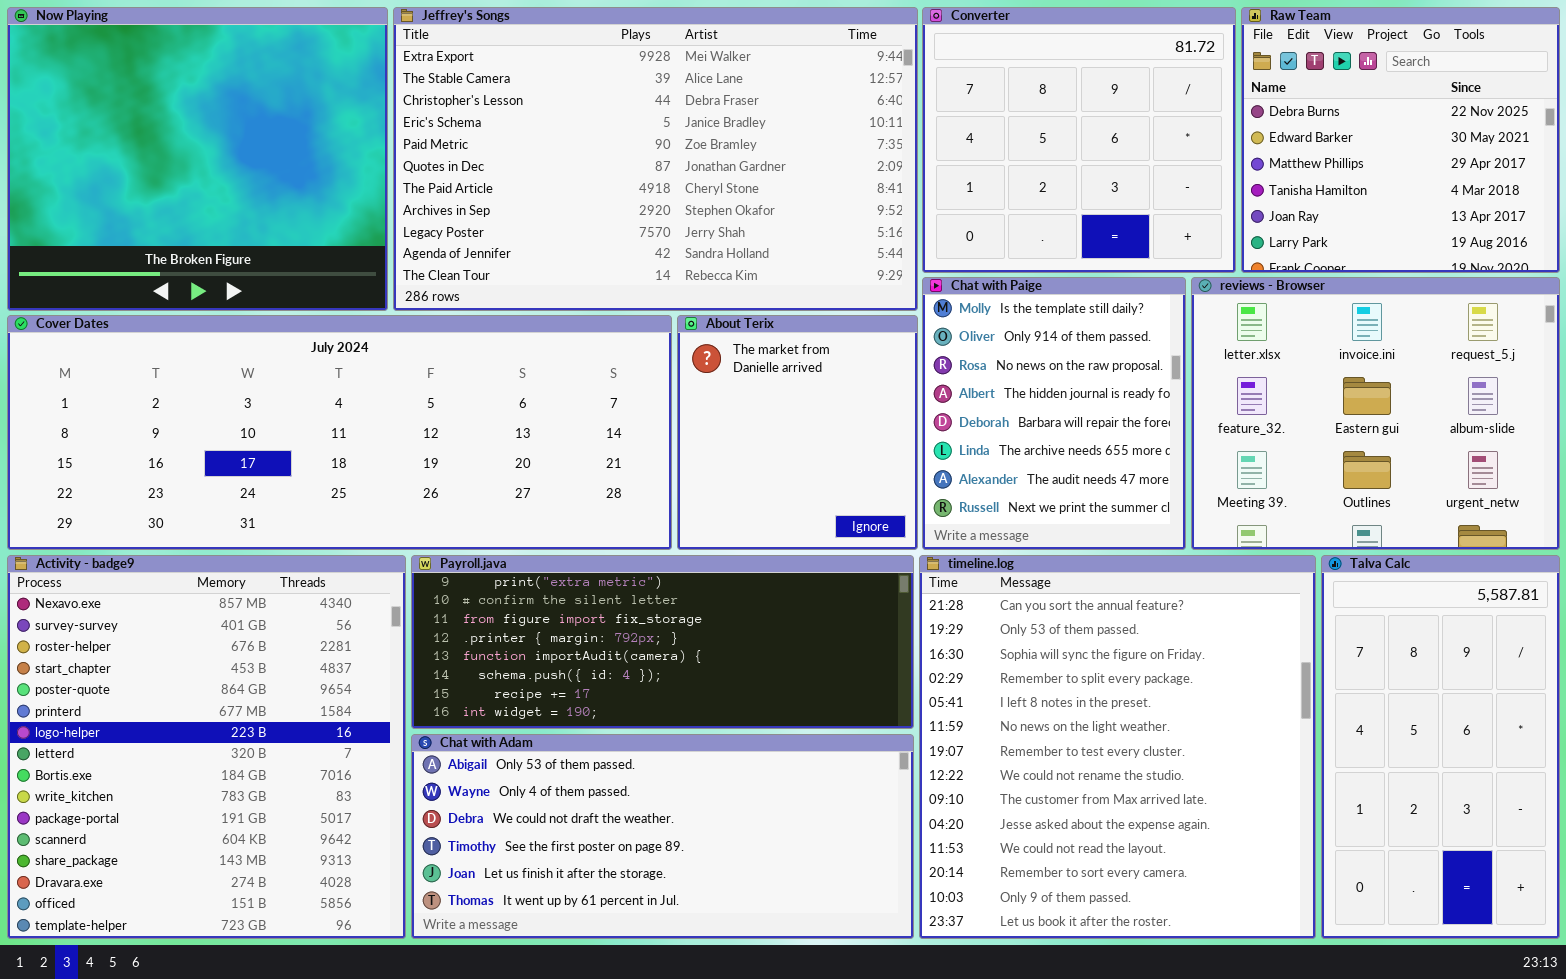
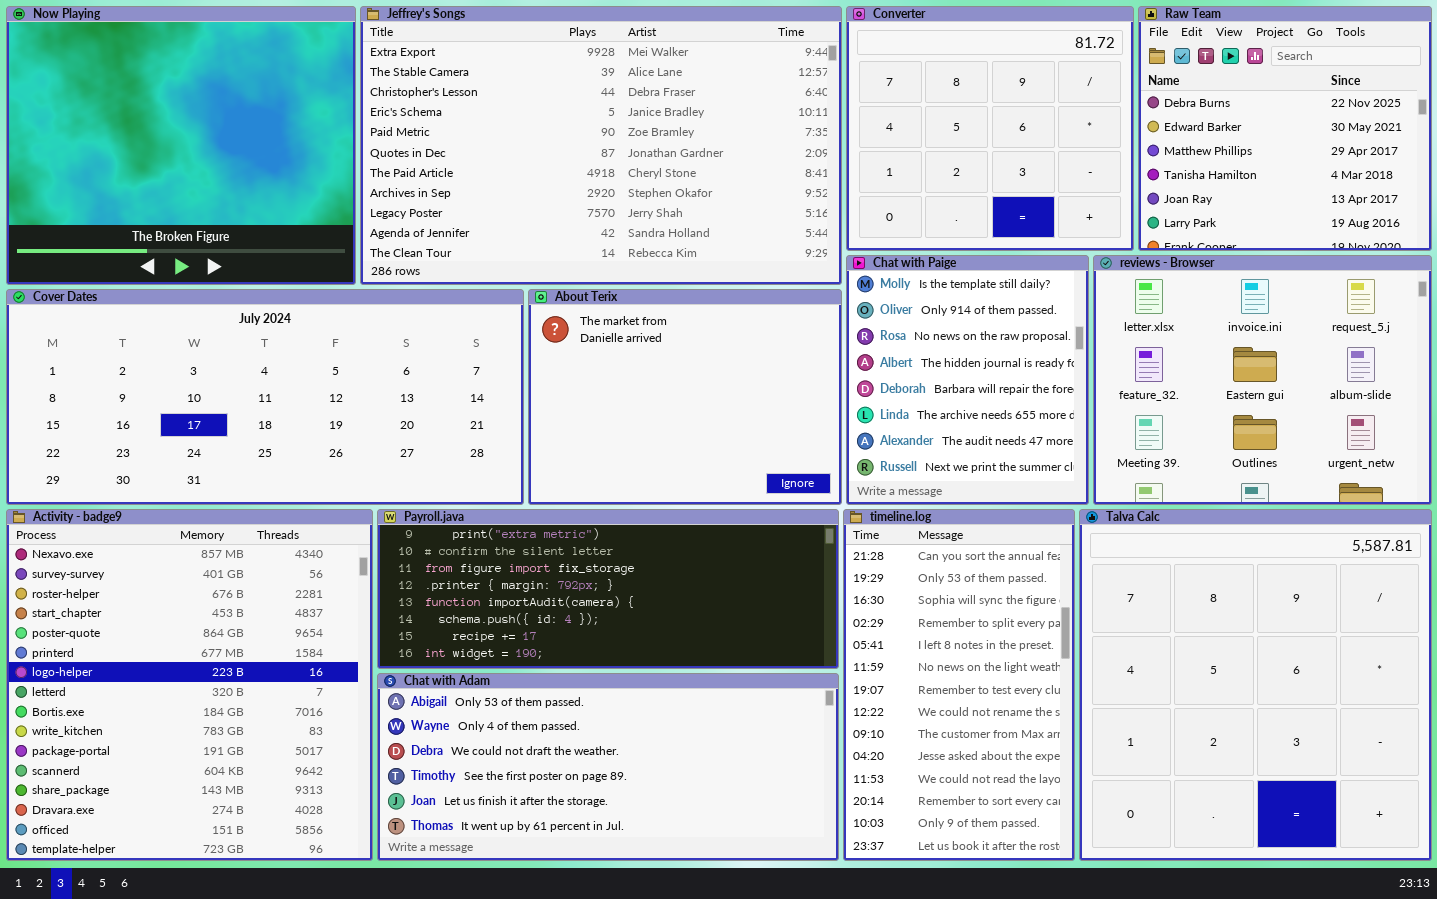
Cover Dates: [7,315,672,550] -> [6,289,524,505], resized
About Terix: [677,315,918,550] -> [528,289,842,505], resized
timeline.log: [919,555,1316,939] -> [843,509,1075,861], resized
Talva Calc: [1321,555,1560,939] -> [1079,509,1432,861], resized

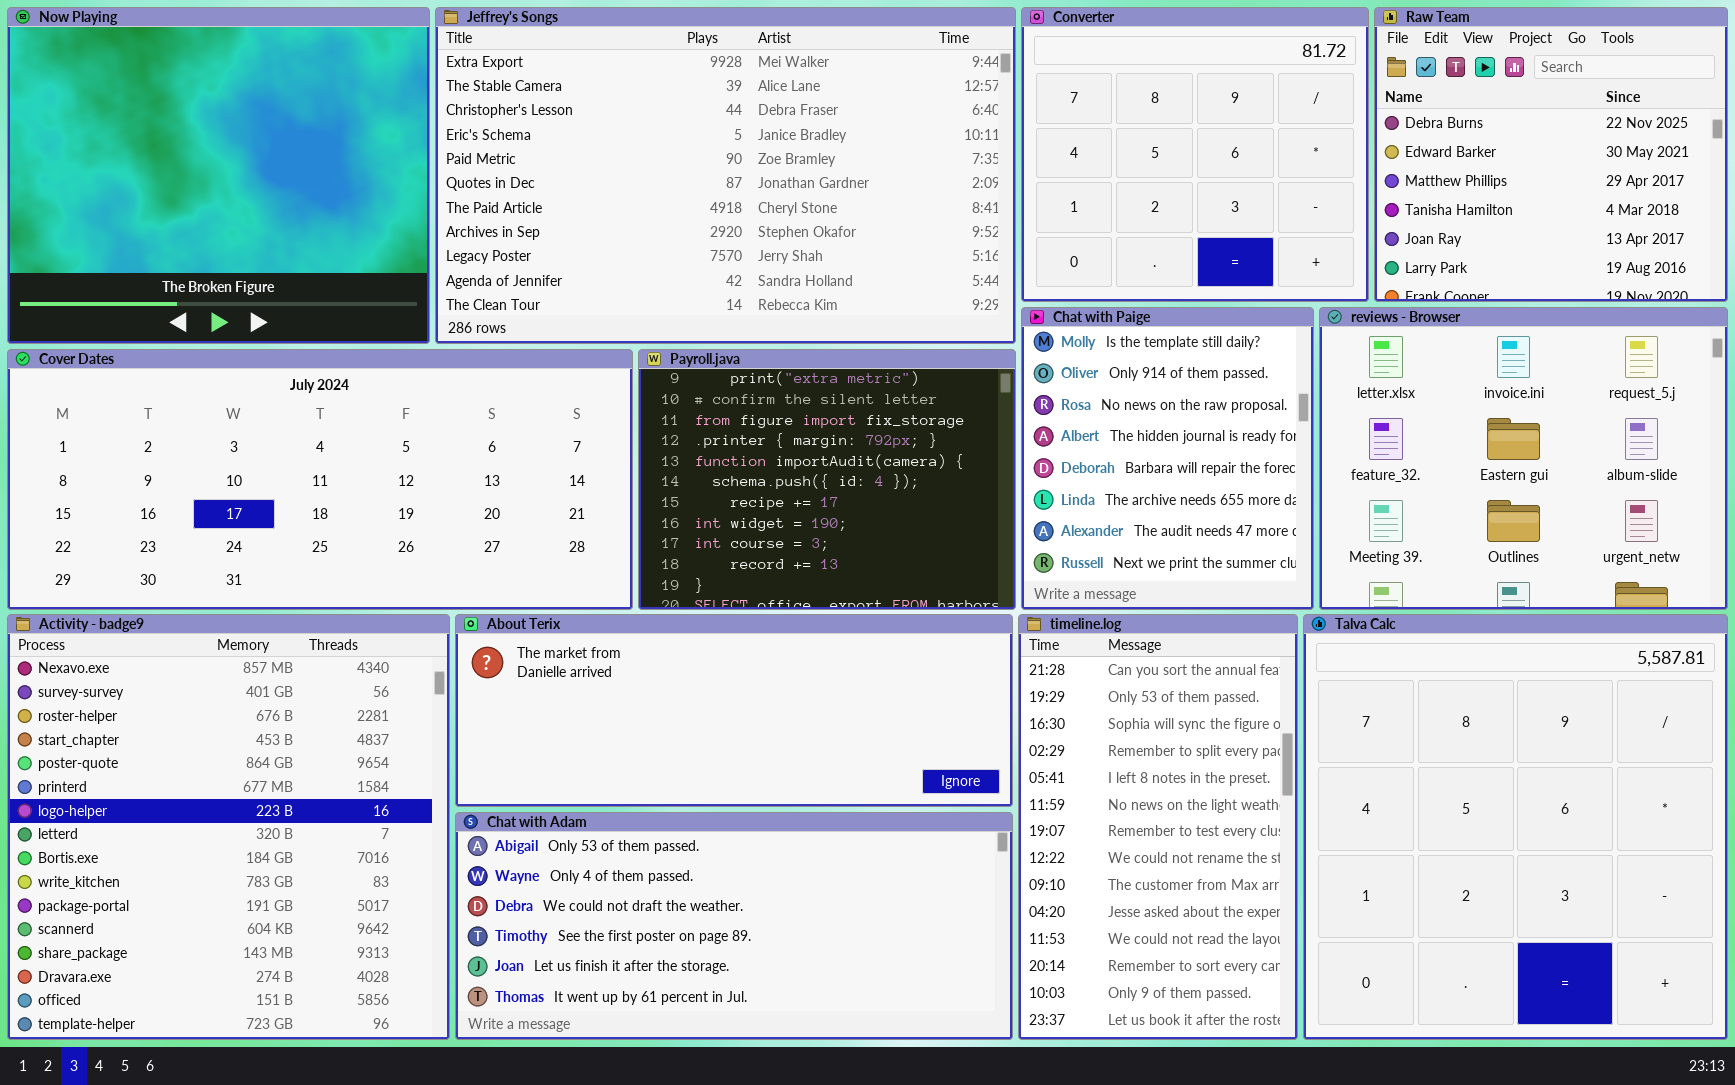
About Terix: [528,289,842,505] -> [455,614,1013,807], moved, resized
Payroll.java: [377,509,839,669] -> [638,349,1016,610], moved, resized

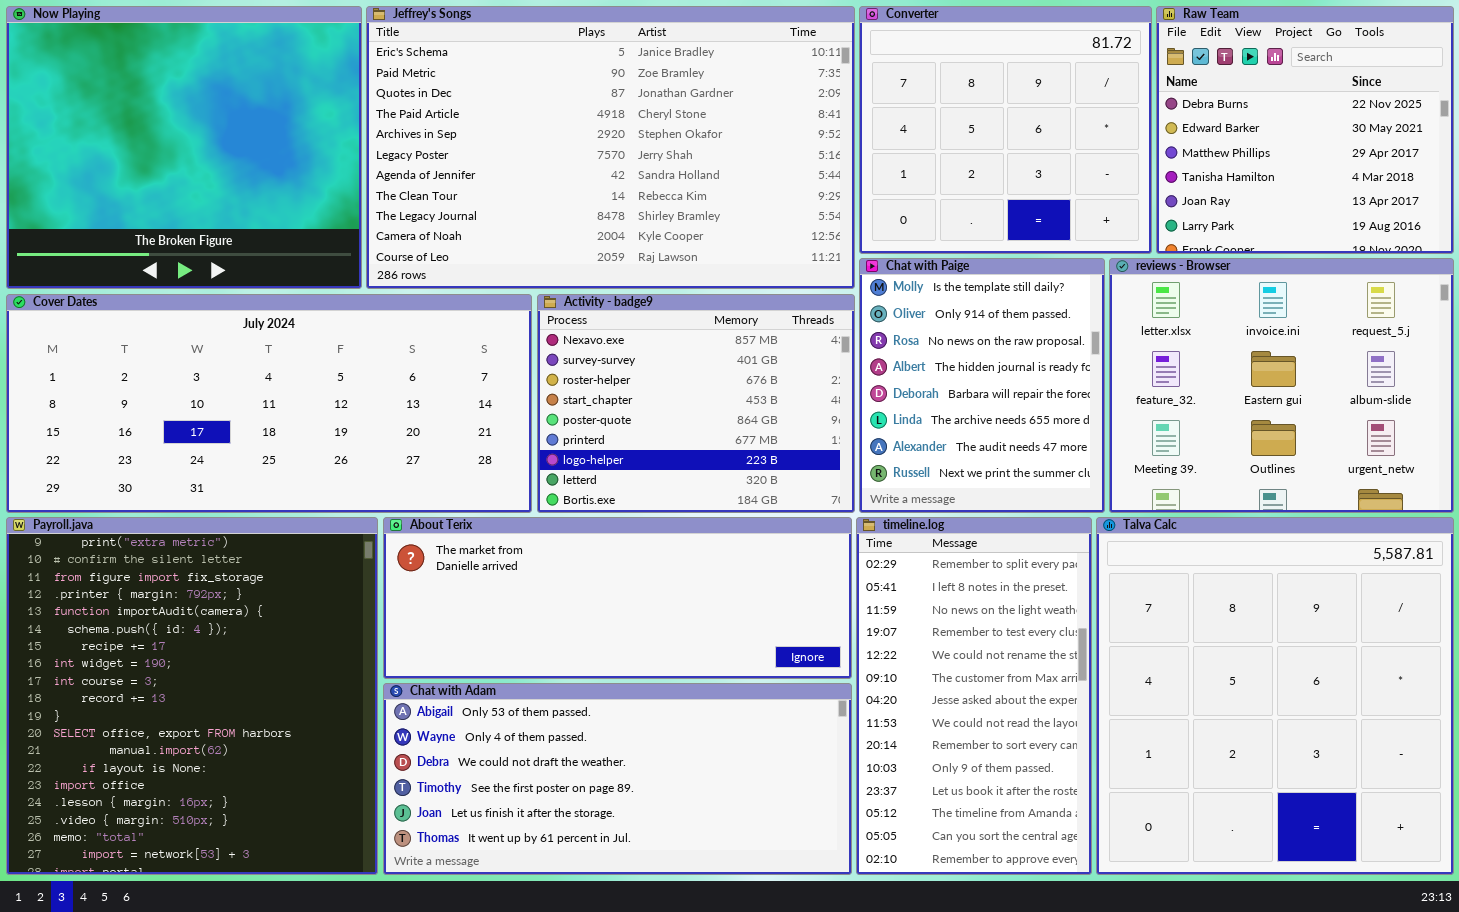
Jeffrey's Songs: [435,7,1016,344] -> [366,6,855,289], scrolled down 3 rows
Payroll.java: [638,349,1016,610] -> [6,517,378,875], moved, resized
Activity - badge9: [7,614,450,1040] -> [537,294,855,513], moved, resized
timeline.log: [1018,614,1298,1040] -> [856,517,1092,875], scrolled down 3 rows

